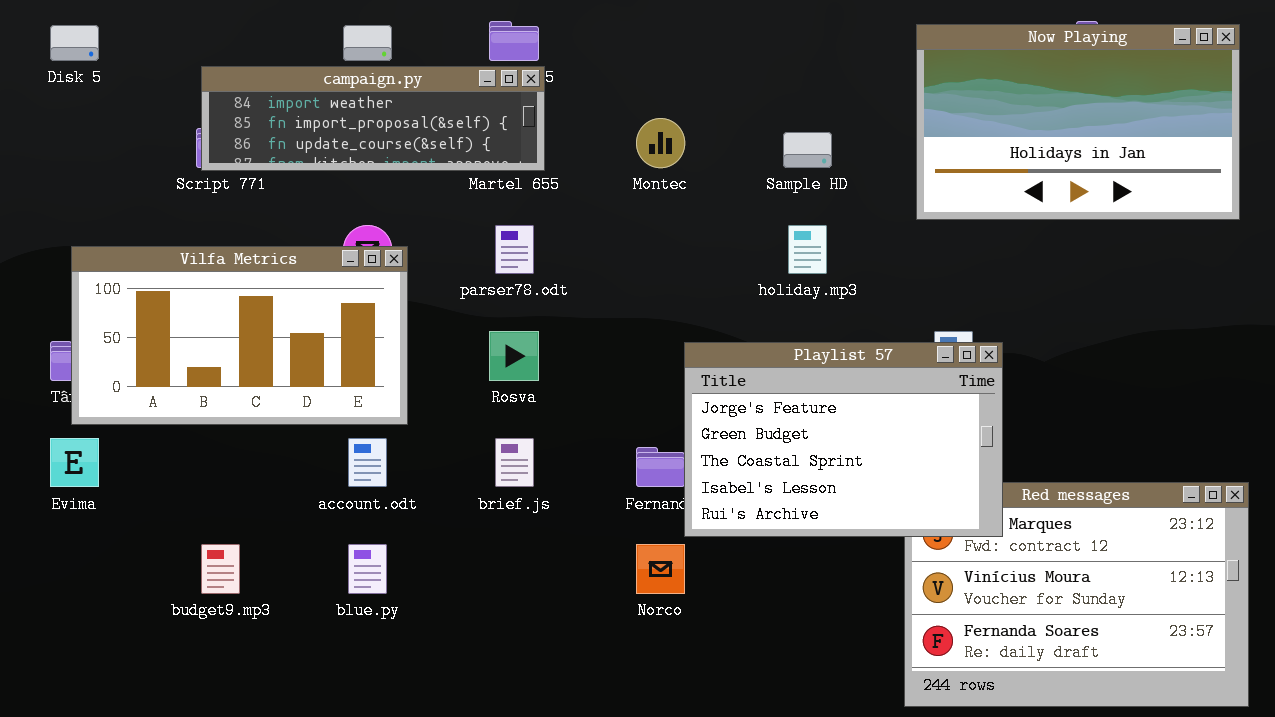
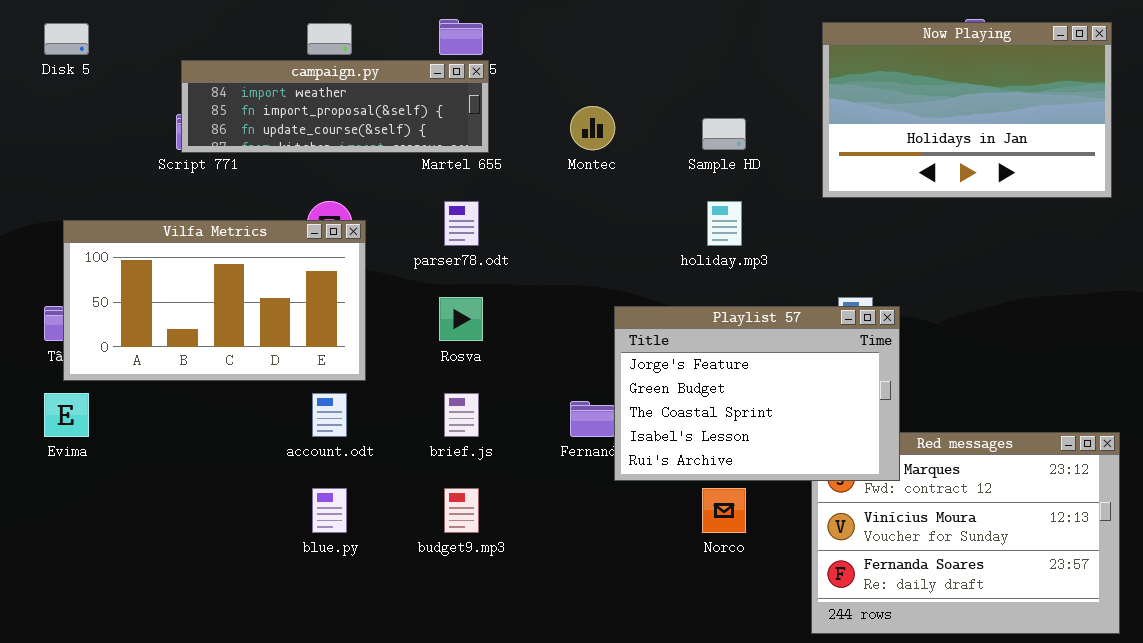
budget9.mp3: [201,544,240,594] -> [444,488,479,533], moved
Norco: [636,544,685,594] -> [702,488,746,533], moved

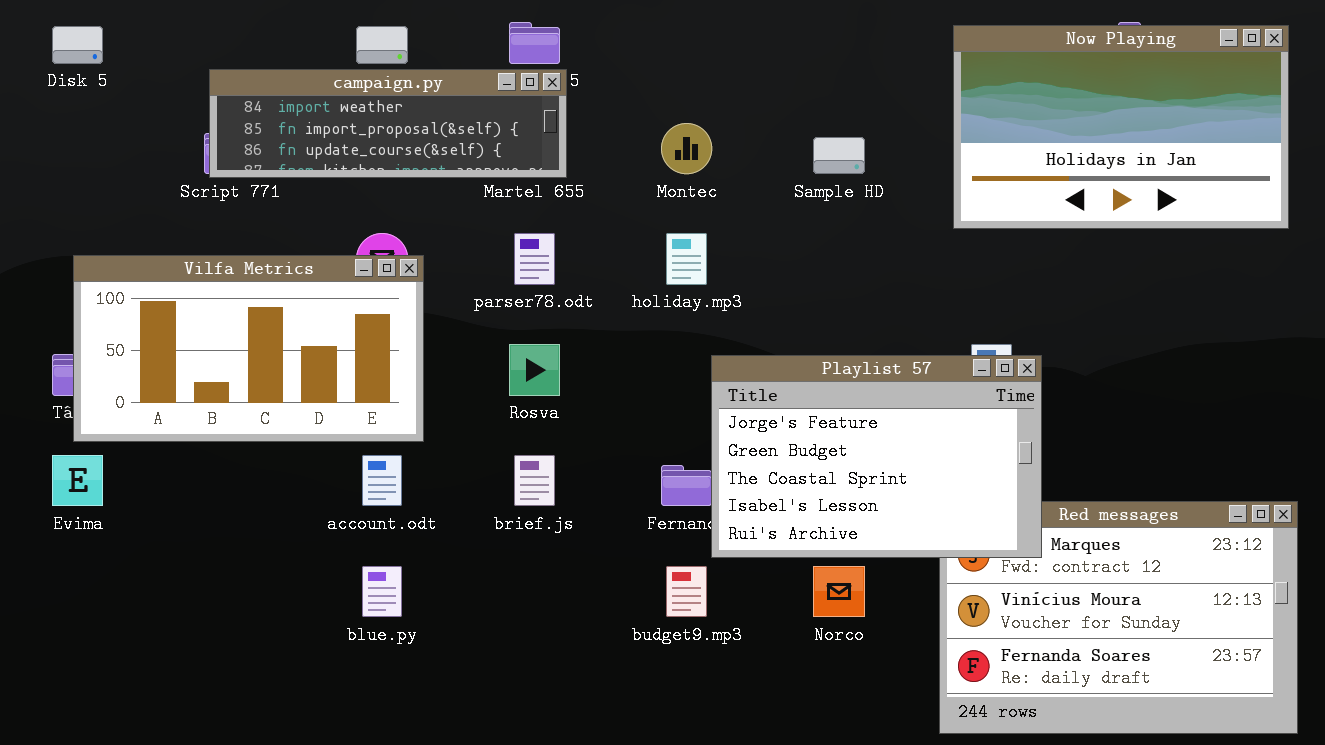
holiday.mp3: [707,201,742,246] -> [666,233,707,285], moved
budget9.mp3: [444,488,479,533] -> [666,566,707,617], moved

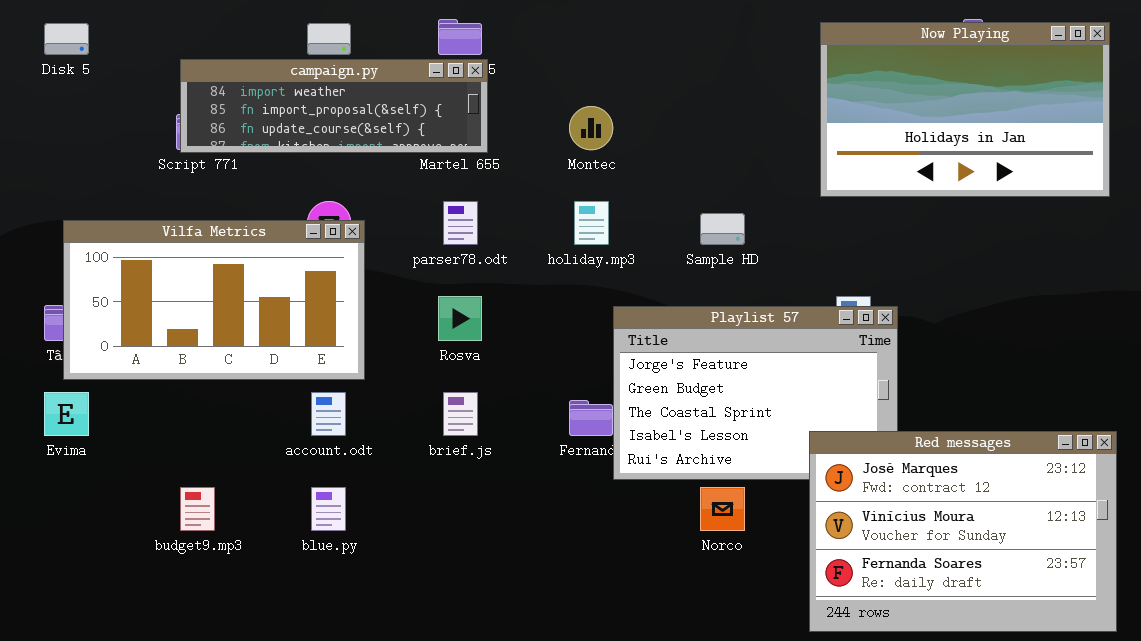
Sample HD: [813,137,865,174] -> [700,213,745,245], moved
Red messages: [939,501,1298,734] -> [809,431,1117,632], raised
budget9.mp3: [666,566,707,617] -> [180,487,215,531], moved

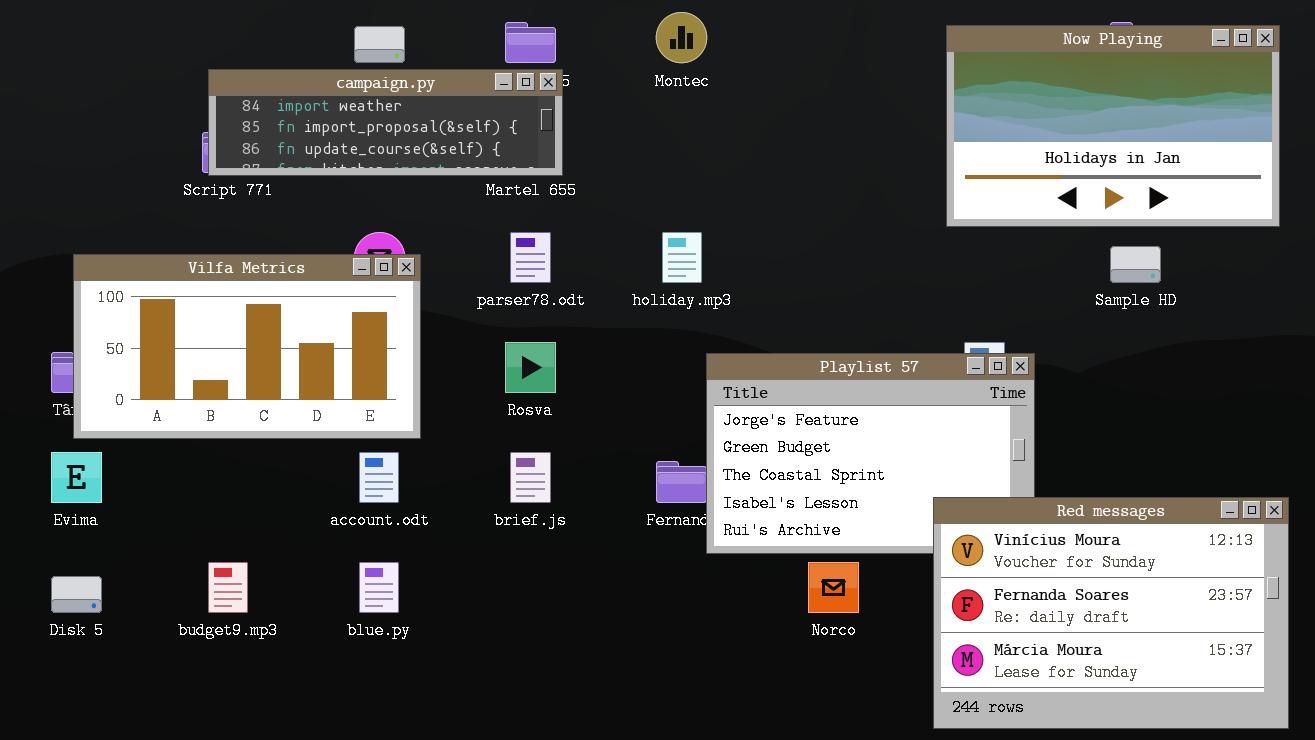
Disk 5: [44,23,89,55] -> [51,576,102,613], moved
Montec: [569,106,613,150] -> [656,12,707,63], moved
Sample HD: [700,213,745,245] -> [1110,246,1161,283], moved
Red messages: [809,431,1117,632] -> [933,497,1289,729], scrolled down 1 row

